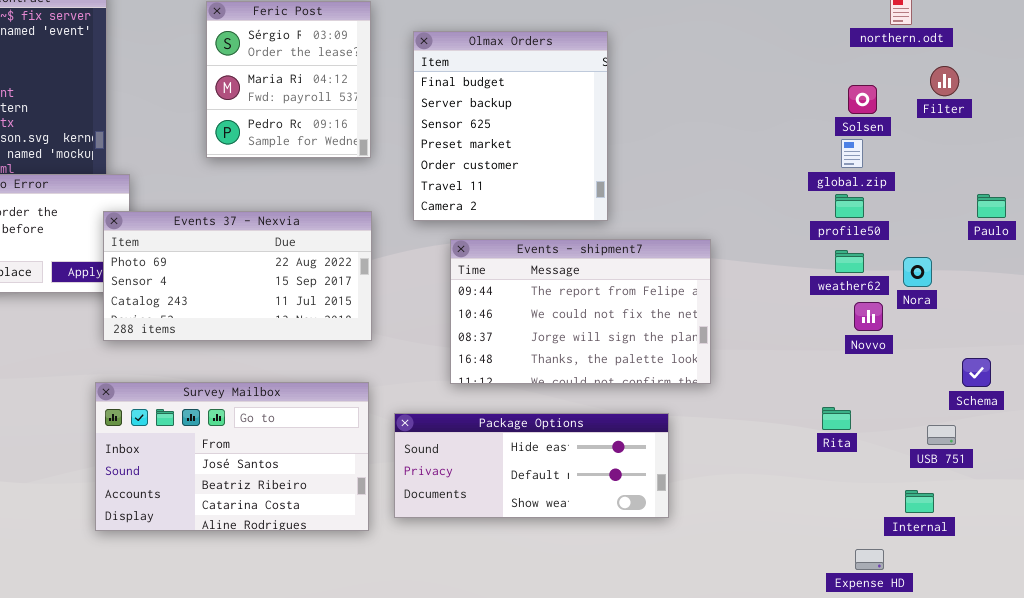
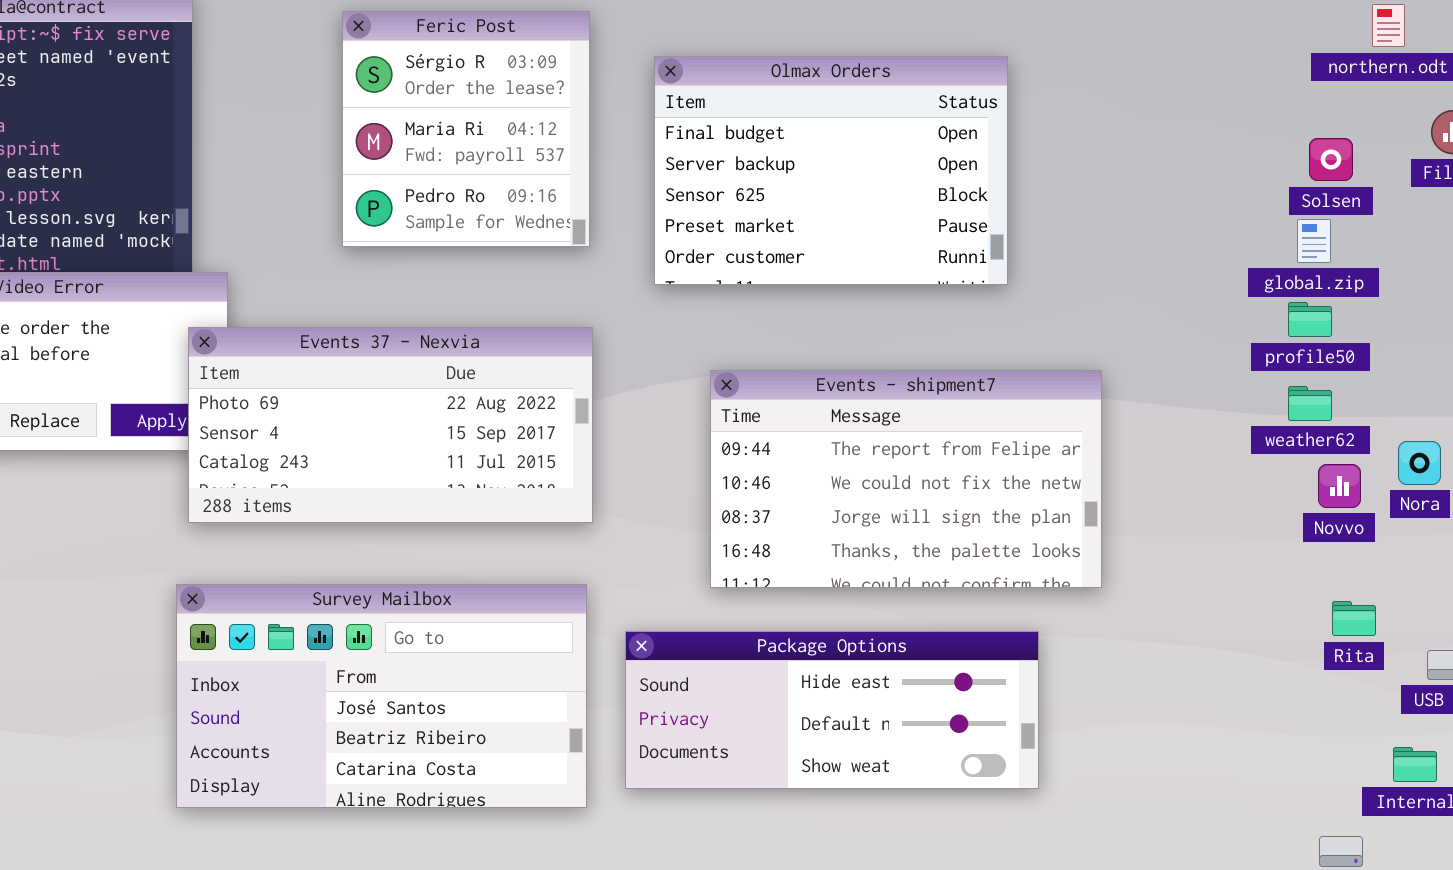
Olmax Orders: [413,31,608,221] -> [654,56,1008,285], resized
Nora: [903,257,932,287] -> [1398,441,1441,485], moved
Rita: [822,407,851,430] -> [1332,601,1376,636], moved

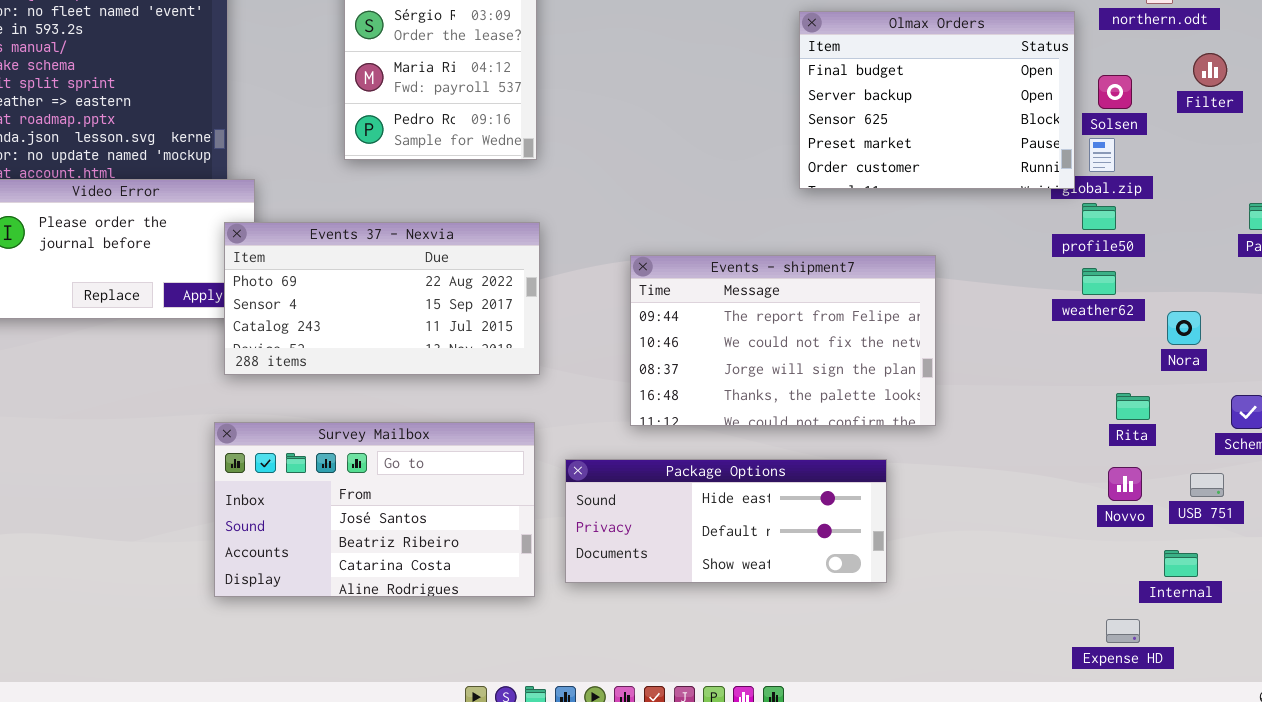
Olmax Orders: [654,56,1008,285] -> [799,11,1075,189], moved
Novvo: [1318,464,1361,508] -> [1108,467,1142,501], moved
Rita: [1332,601,1376,636] -> [1116,393,1150,420], moved

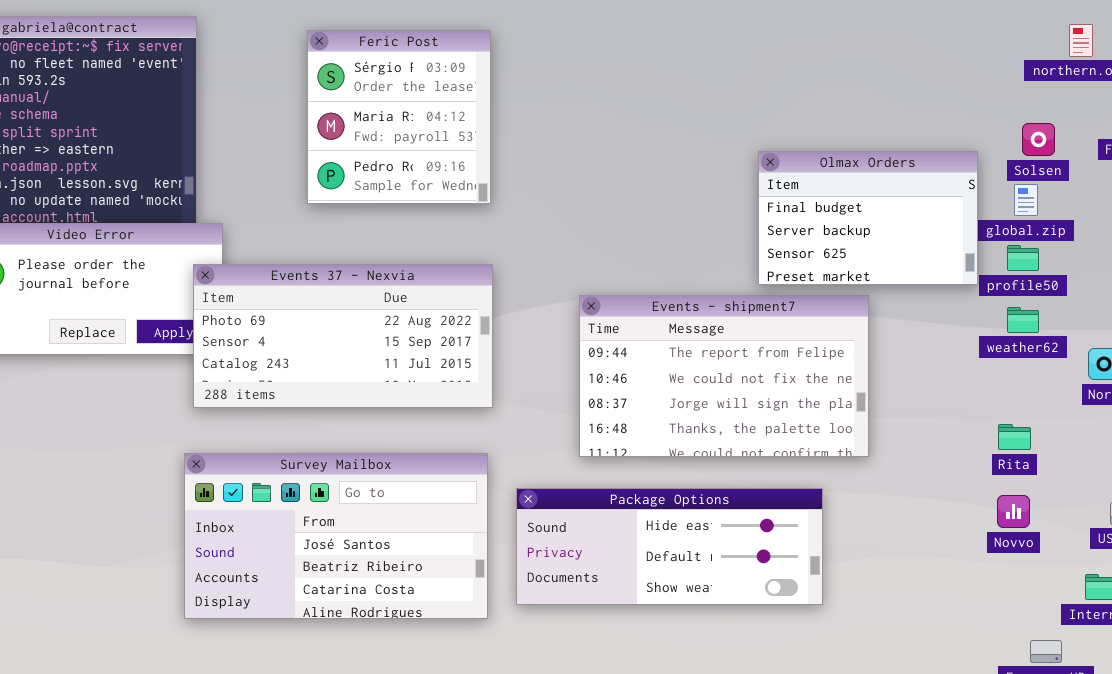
Olmax Orders: [799,11,1075,189] -> [758,151,978,285], moved, resized
Rita: [1116,393,1150,420] -> [998,424,1031,450], moved
Novvo: [1108,467,1142,501] -> [997,495,1030,528], moved

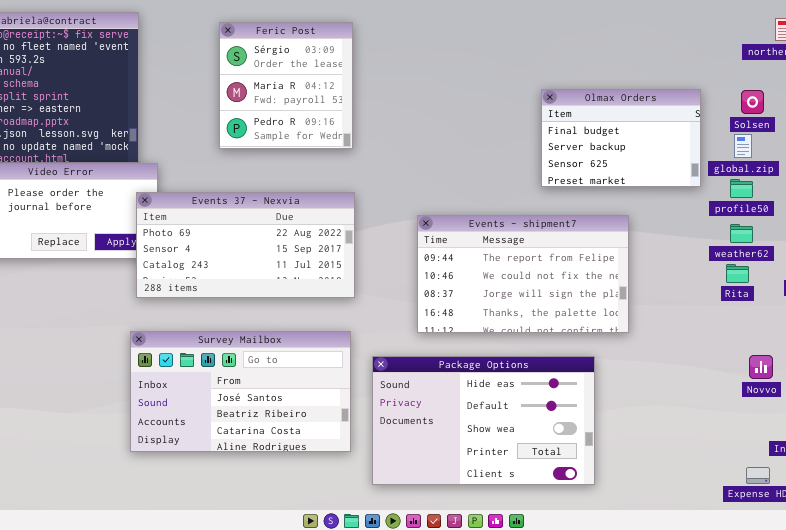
Olmax Orders: [758,151,978,285] -> [541,89,701,187], moved
Rita: [998,424,1031,450] -> [726,264,749,283], moved
Package Options: [516,488,823,605] -> [372,356,595,485], resized
Novvo: [997,495,1030,528] -> [749,355,773,379], moved

